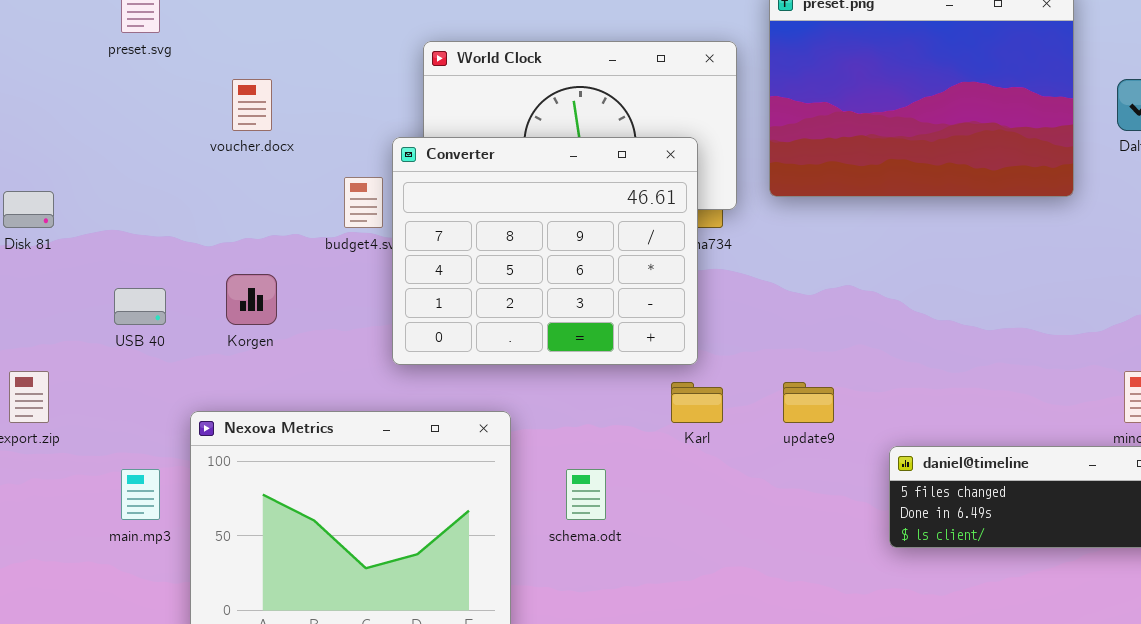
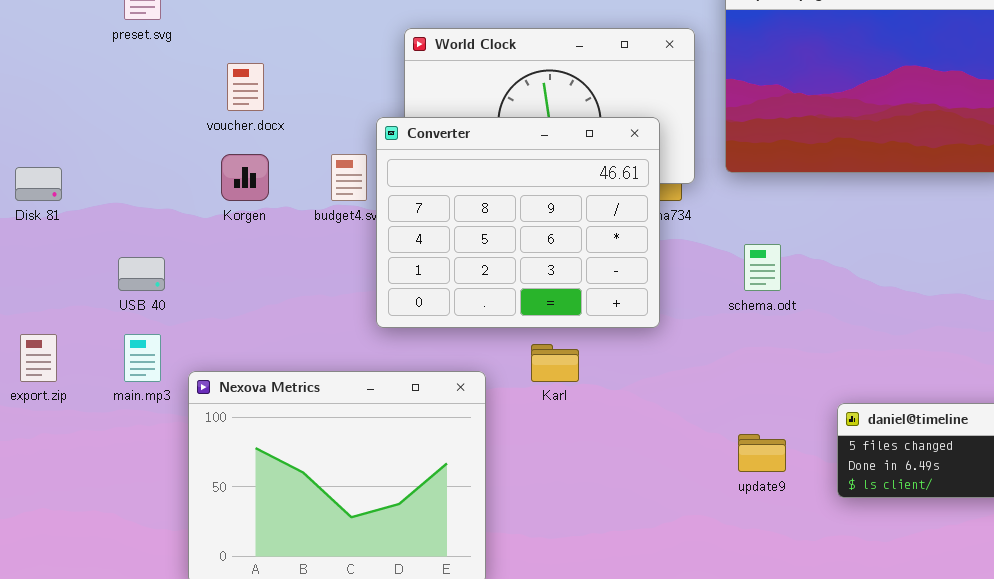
Korgen: [226,274,277,325] -> [221,154,269,201], moved
Karl: [671,382,723,423] -> [531,344,579,382], moved
update9: [783,382,834,423] -> [738,434,786,472], moved
main.mp3: [121,469,160,520] -> [124,334,161,382], moved
schema.odt: [566,469,606,520] -> [744,244,781,291], moved

